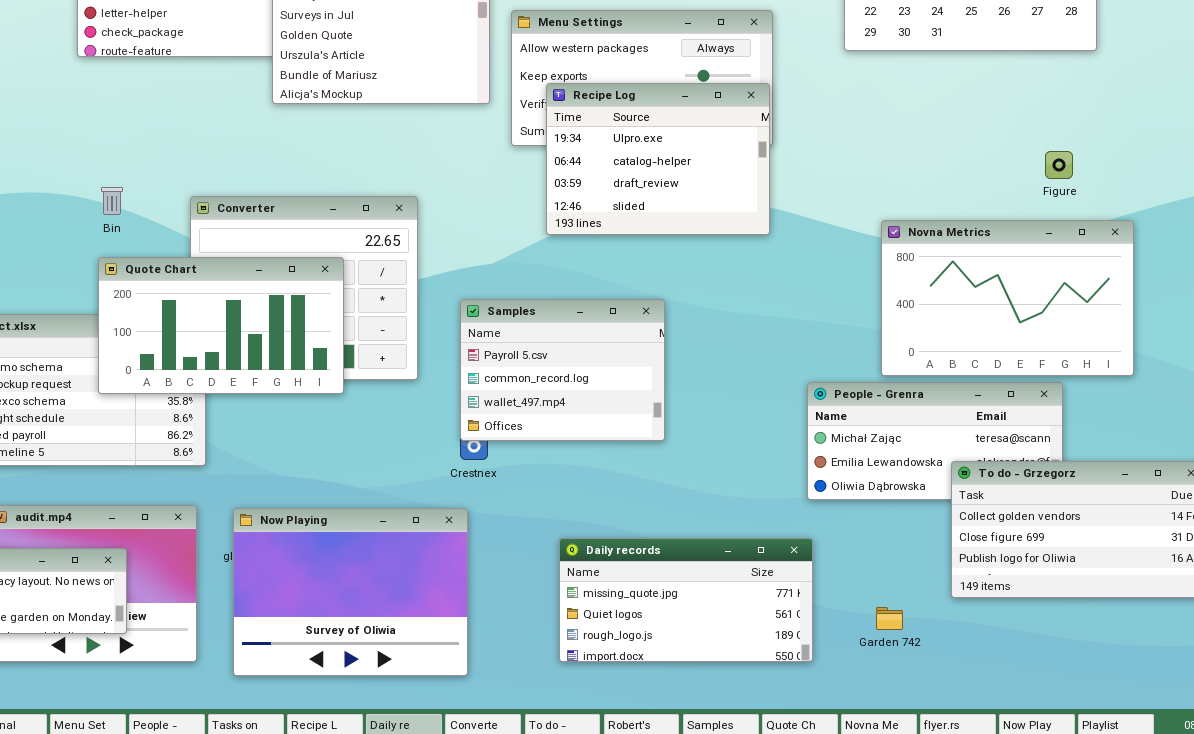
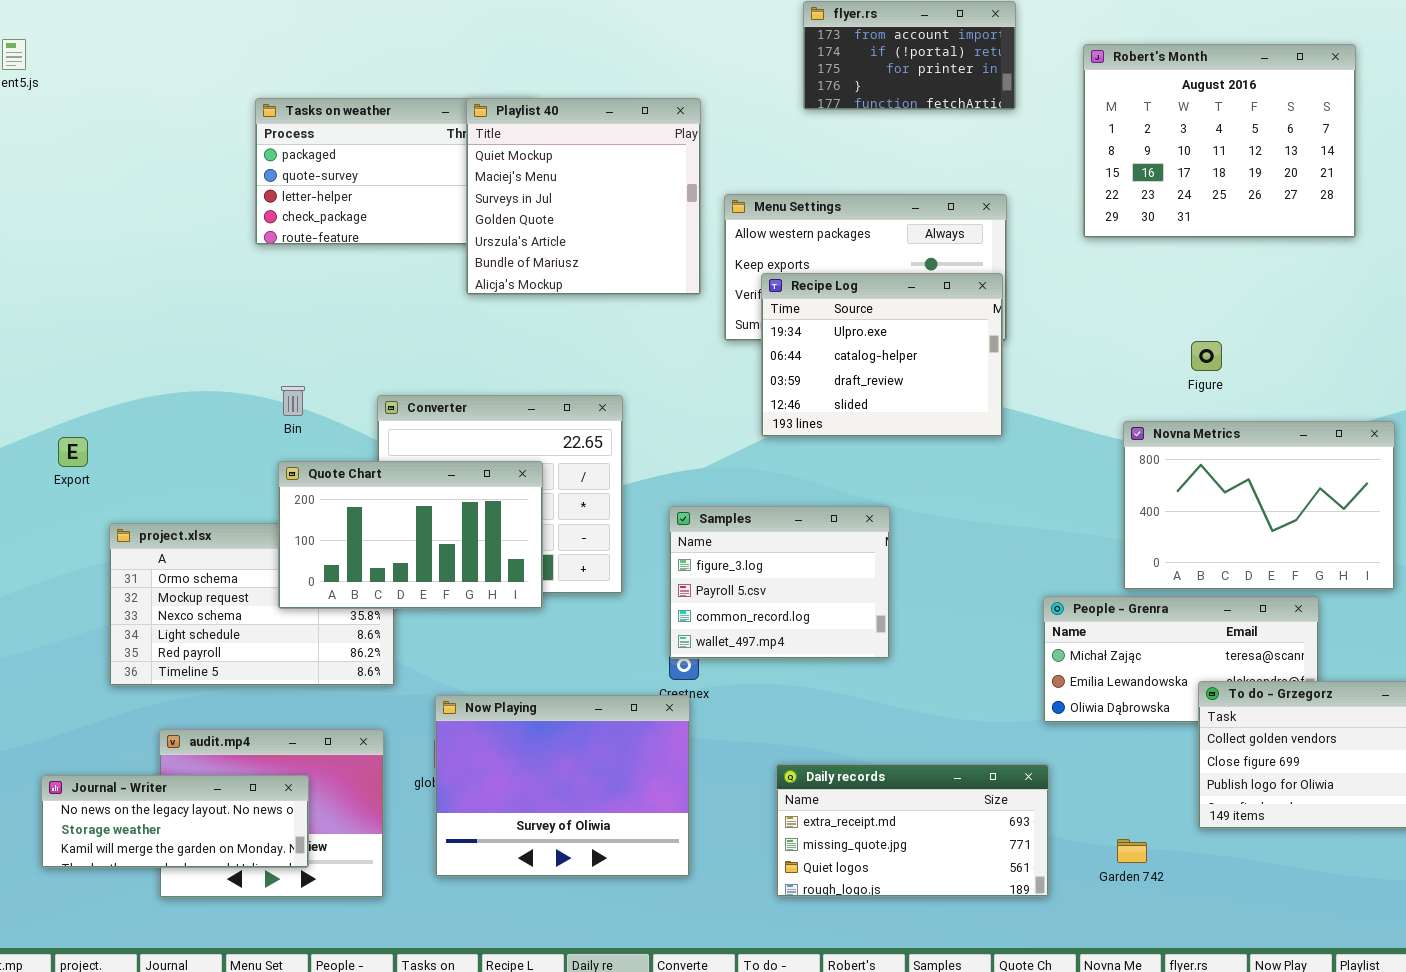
Figure: [1045,151,1073,179] -> [1191,341,1222,371], moved
Samples: [460,299,665,441] -> [669,506,890,659], scrolled up 1 row
Now Playing: [233,508,468,676] -> [435,695,690,877], moved
Daily records: [559,538,813,662] -> [776,764,1049,897], scrolled up 1 row

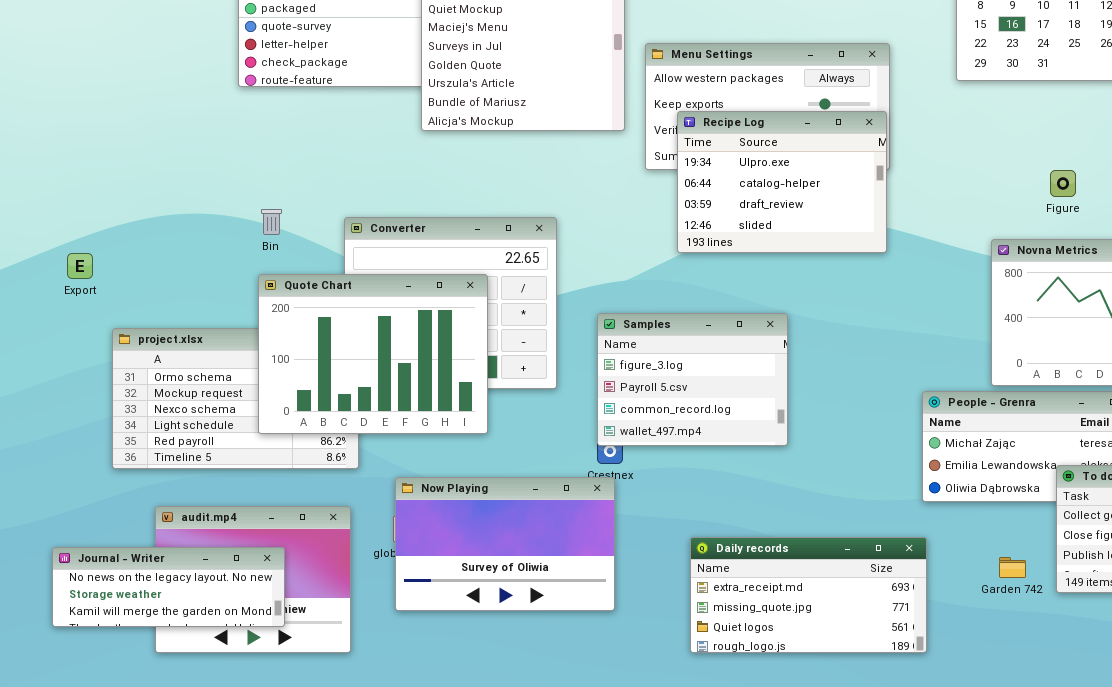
Quote Chart: [278,461,543,609] -> [258,274,488,434], resized
Now Playing: [435,695,690,877] -> [395,477,615,611], resized
Garden 742: [1117,839,1147,863] -> [999,557,1026,578], moved

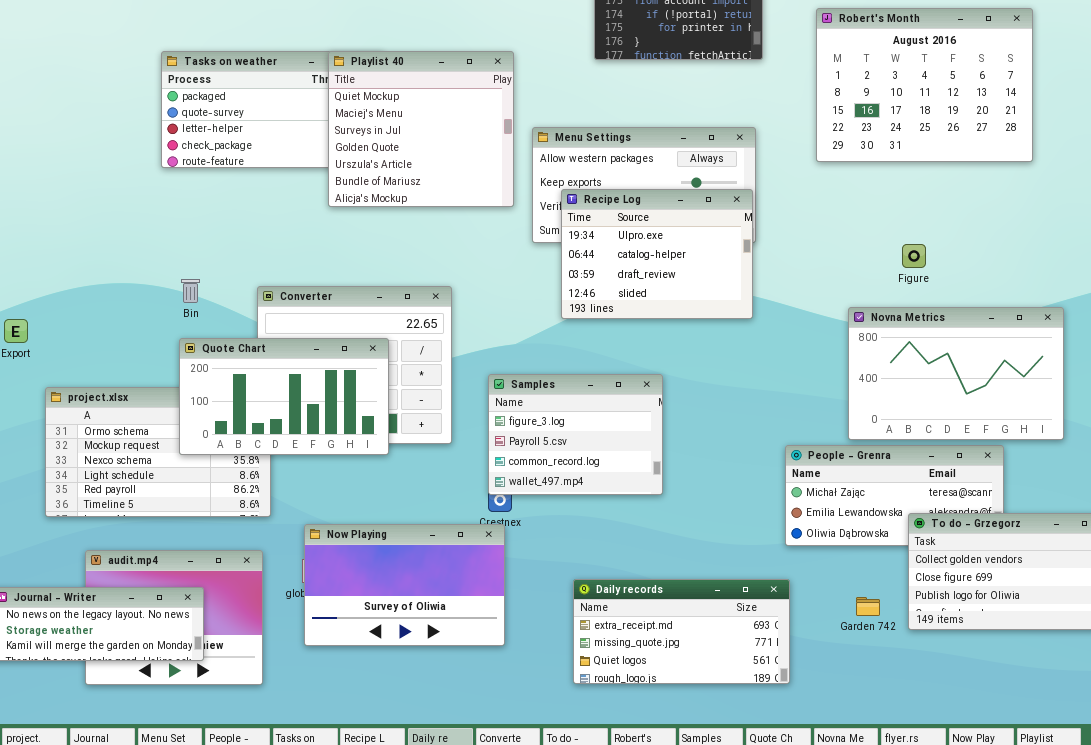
Quote Chart: [258,274,488,434] -> [179,338,389,455], resized

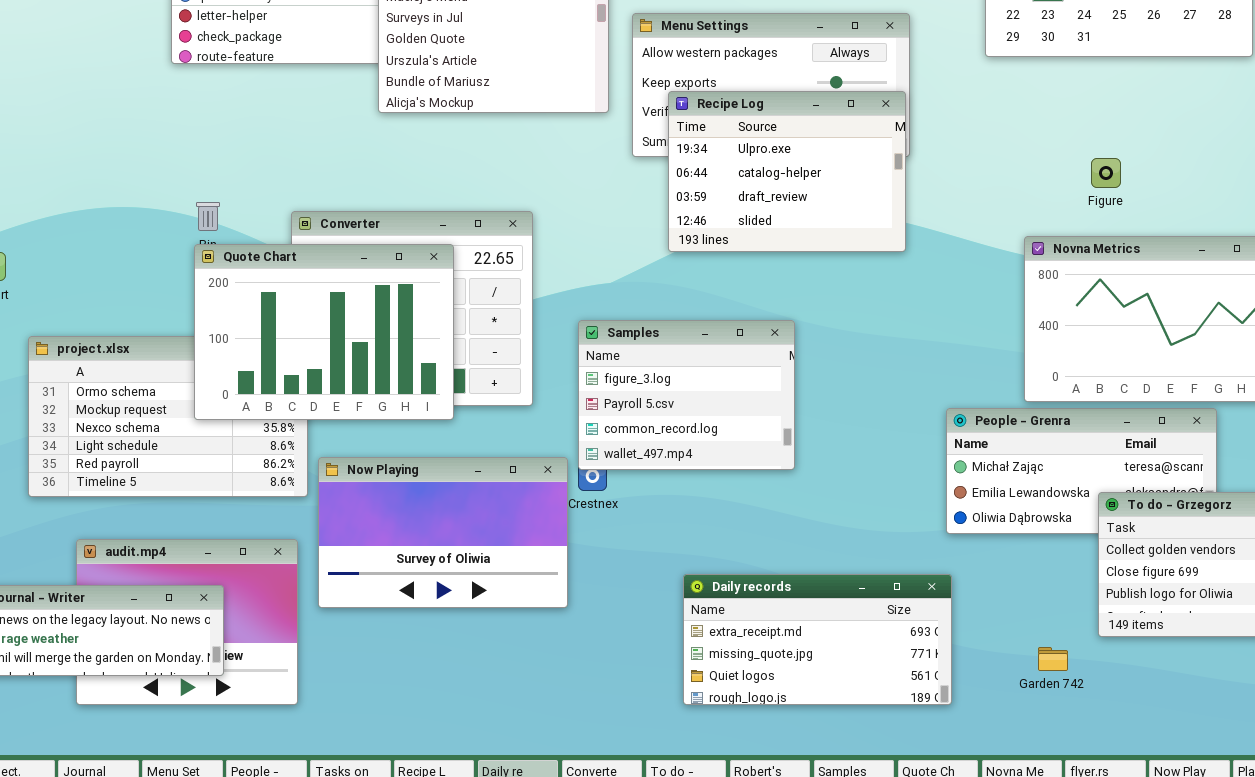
Quote Chart: [179,338,389,455] -> [194,244,454,420], resized
Now Playing: [304,524,505,646] -> [318,457,568,608], moved
Garden 742: [856,597,880,616] -> [1038,647,1068,671], moved

